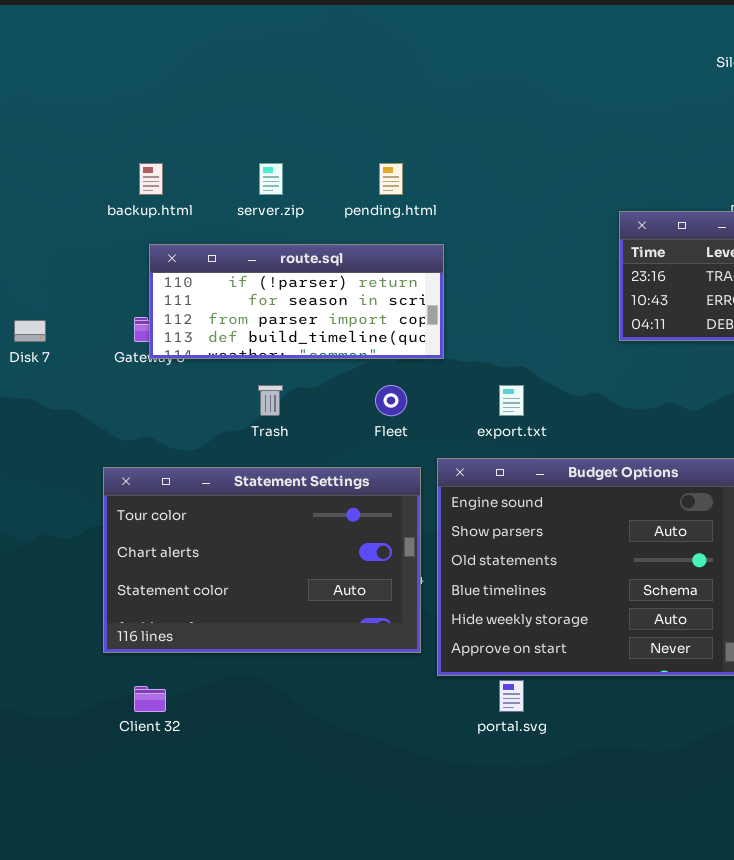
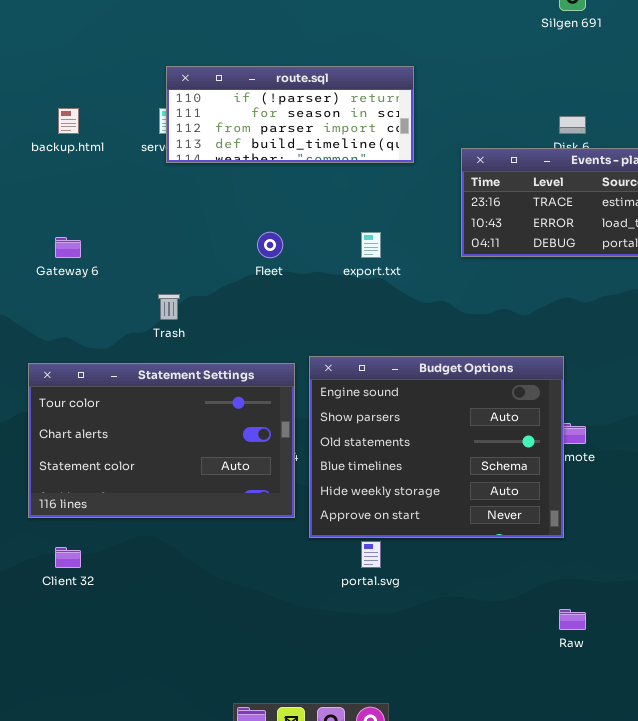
route.sql: [149,244,444,359] -> [166,66,414,163], moved
Fleet: [375,385,407,416] -> [257,232,283,258], moved
export.txt: [499,385,524,416] -> [361,232,381,258], moved

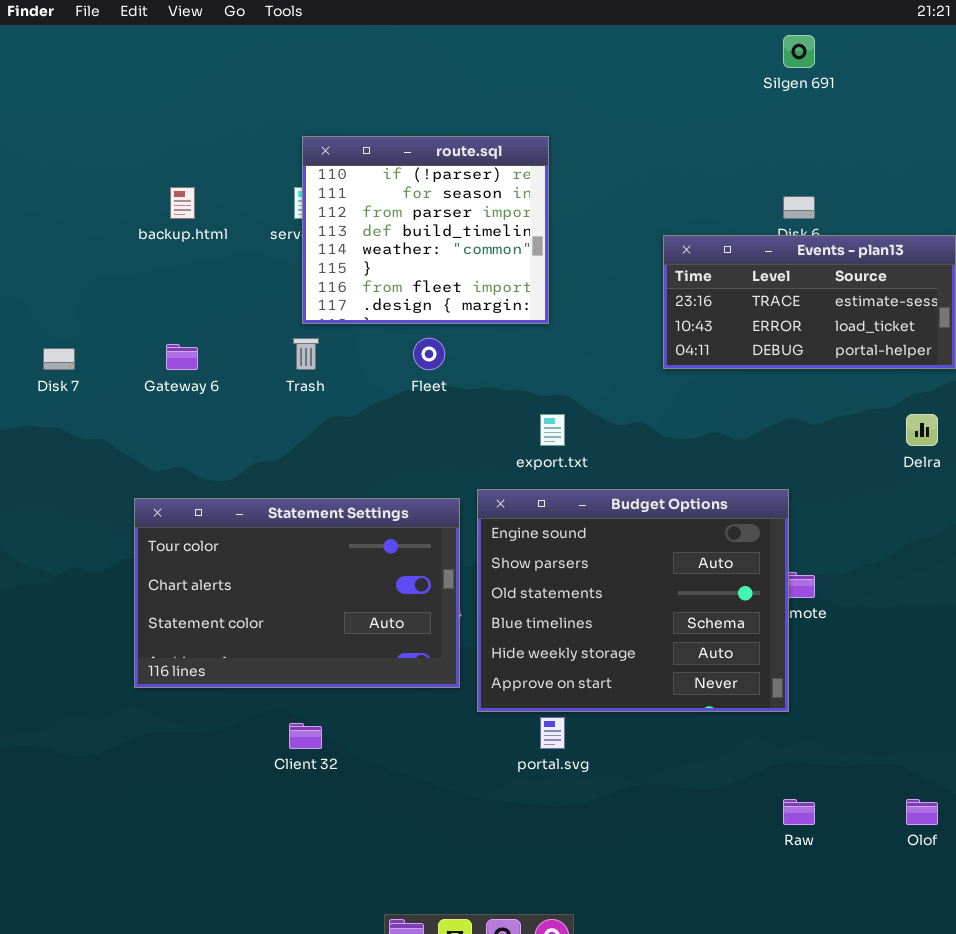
route.sql: [166,66,414,163] -> [302,136,549,324], resized
export.txt: [361,232,381,258] -> [540,414,565,446], moved
Trash: [158,294,180,320] -> [293,338,319,370], moved
Client 32: [55,547,81,568] -> [289,723,322,749], moved

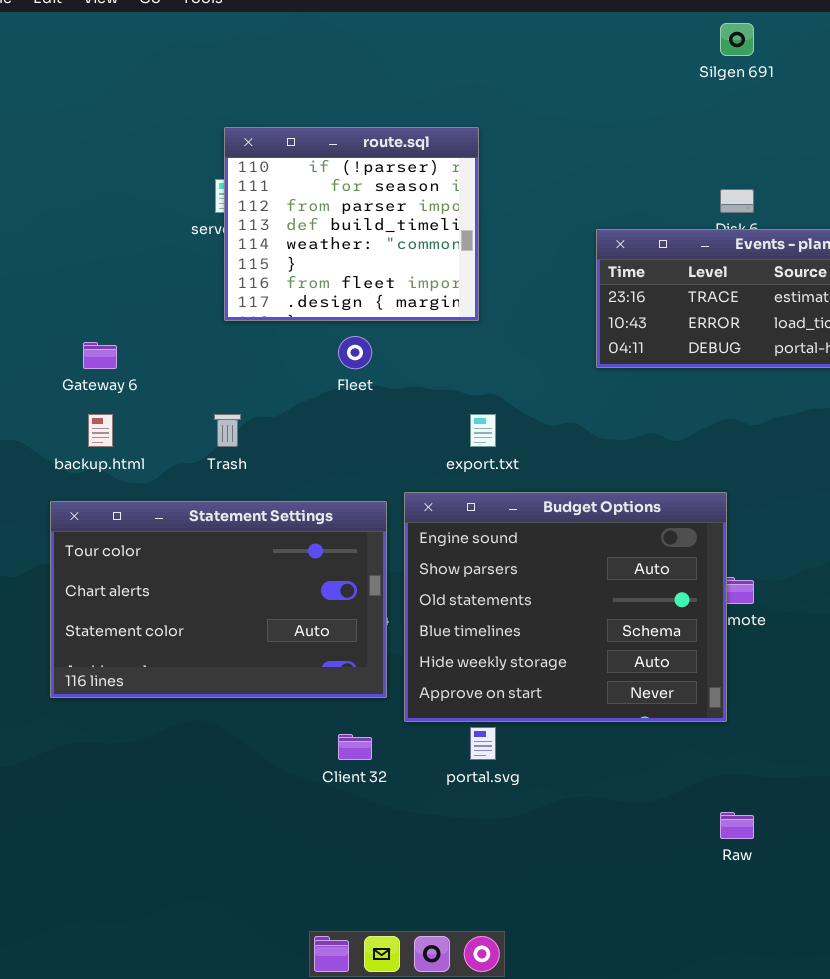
backup.html: [170,187,195,219] -> [88,414,113,447], moved
Trash: [293,338,319,370] -> [214,414,241,447], moved
Client 32: [289,723,322,749] -> [338,734,372,760], moved

